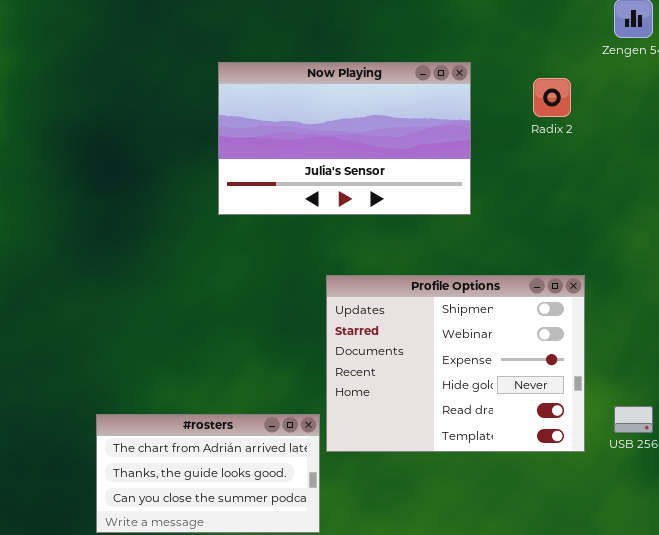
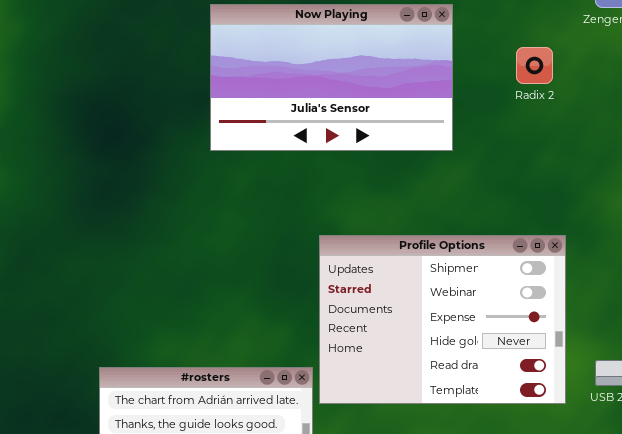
Now Playing: [218,62,471,215] -> [210,4,453,151], moved

